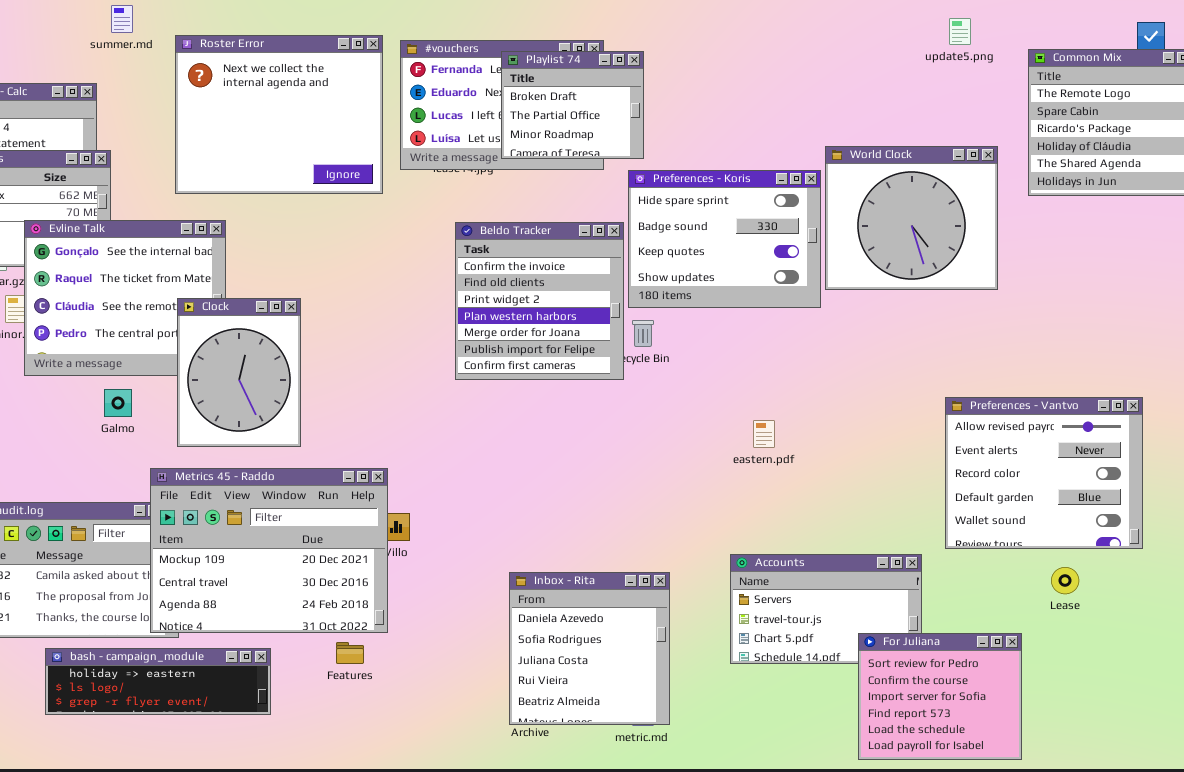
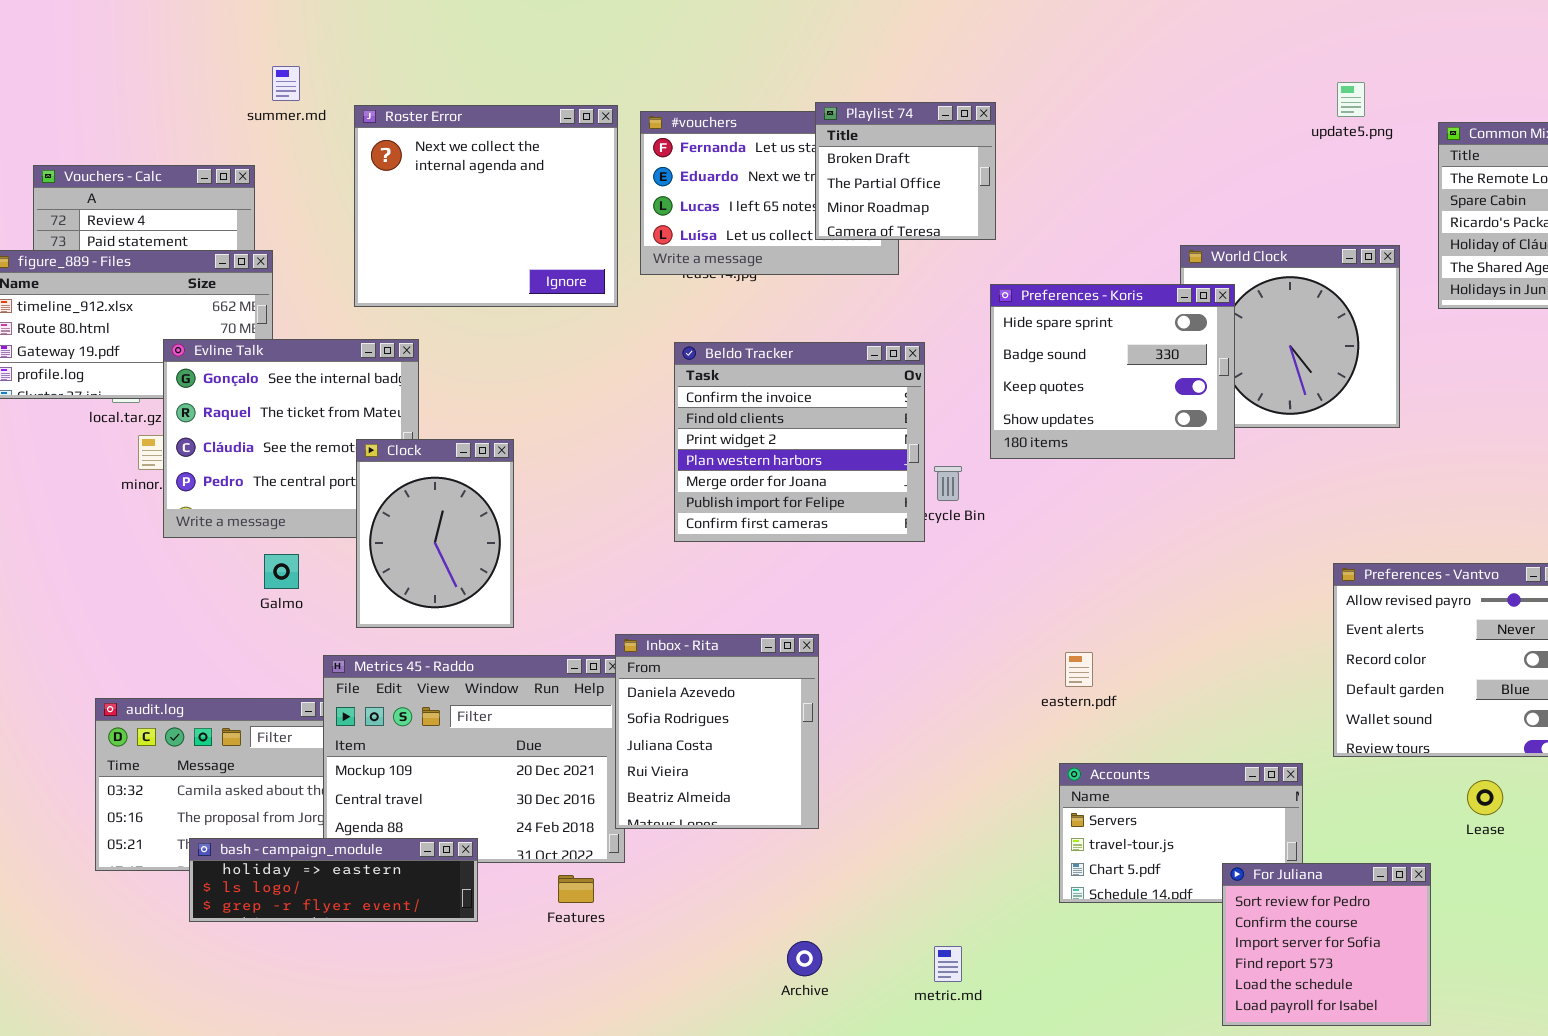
Playlist 74: [501,51,644,159] -> [815,102,996,240], moved
Preferences - Koris: [628,170,821,308] -> [990,284,1235,459], moved
Beldo Tracker: [455,222,624,380] -> [674,342,925,542], resized
eastern.pdf: [753,420,775,448] -> [1065,652,1093,687], moved
Inbox - Rita: [509,572,670,725] -> [615,634,819,829], moved
bash - campaign_module: [45,648,271,715] -> [189,838,478,922], moved

